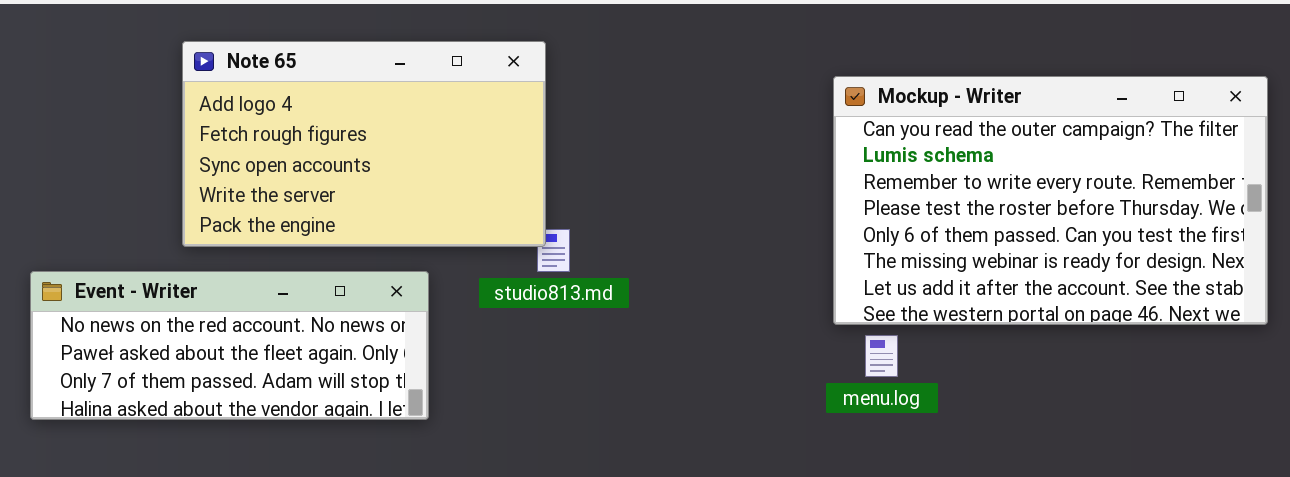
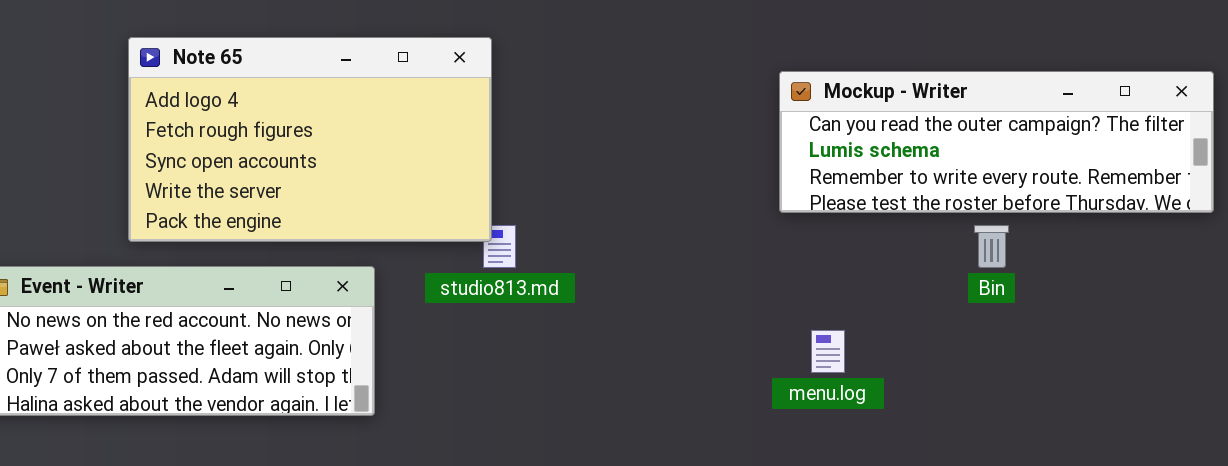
Mockup - Writer: [833,76,1268,325] -> [779,71,1214,213], resized

